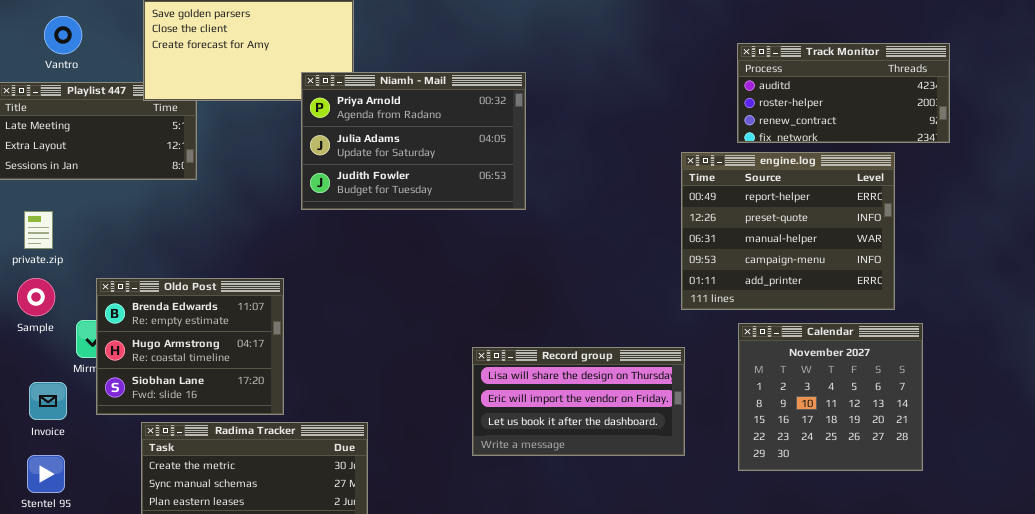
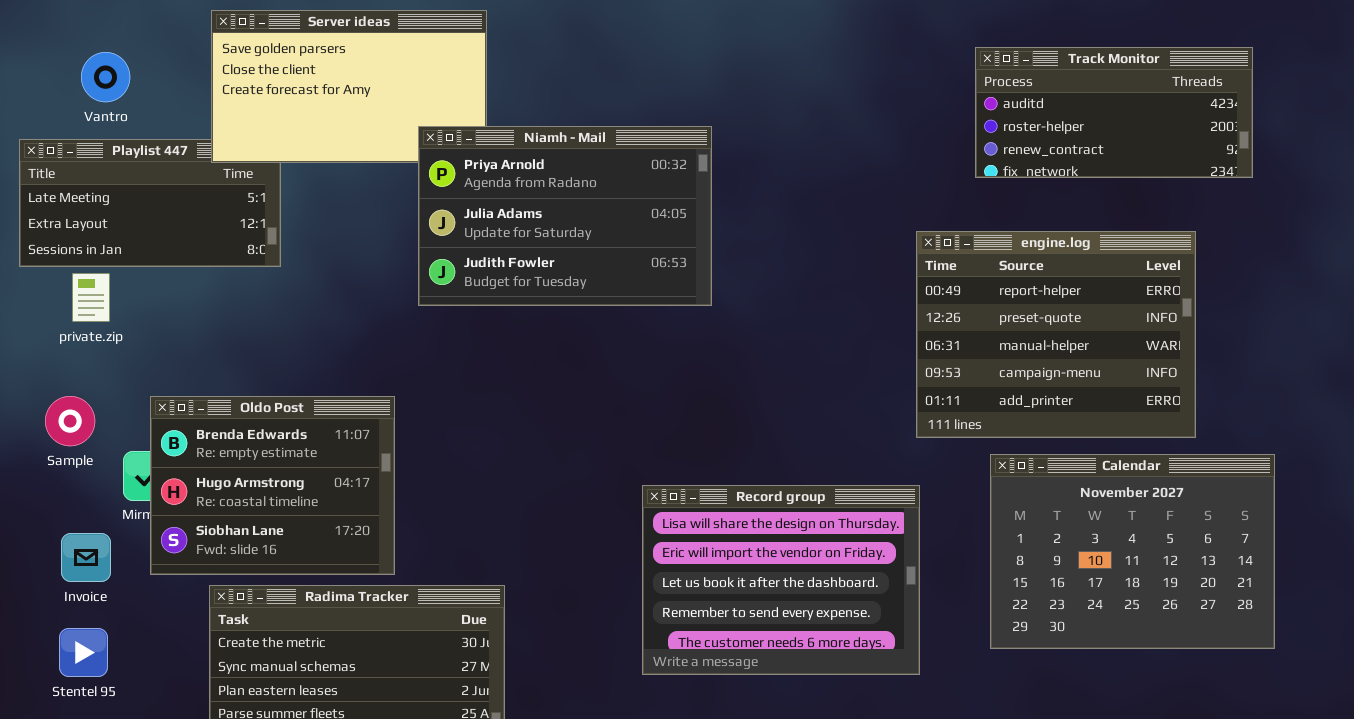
Track Monitor: [737,43,950,143] -> [975,47,1253,178], moved
private.zip: [24,211,53,249] -> [72,273,110,322], moved
Calendar: [738,323,923,471] -> [990,454,1275,649], resized
Record group: [472,347,685,456] -> [642,485,920,675], resized

